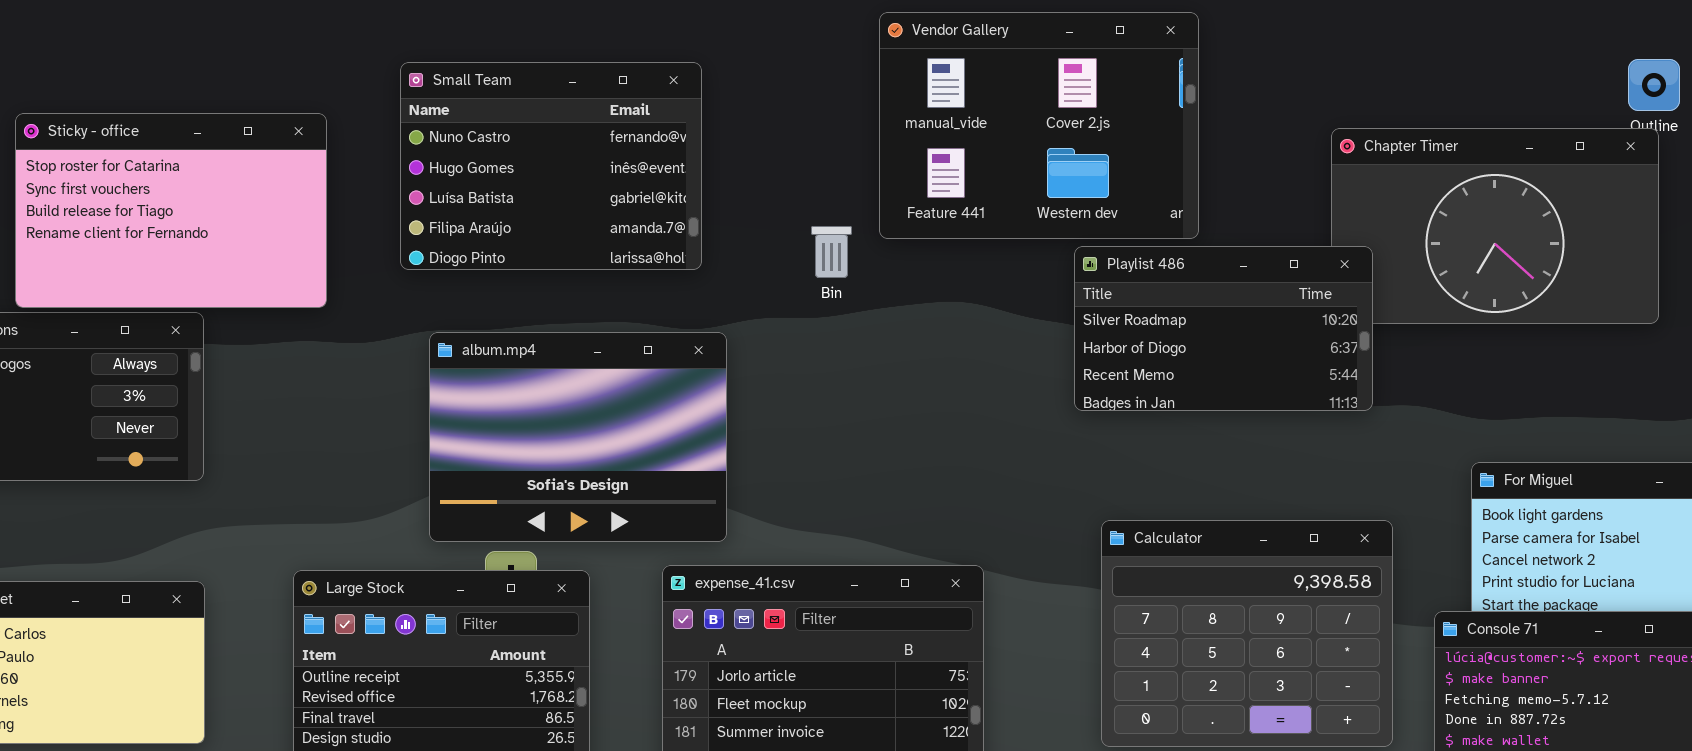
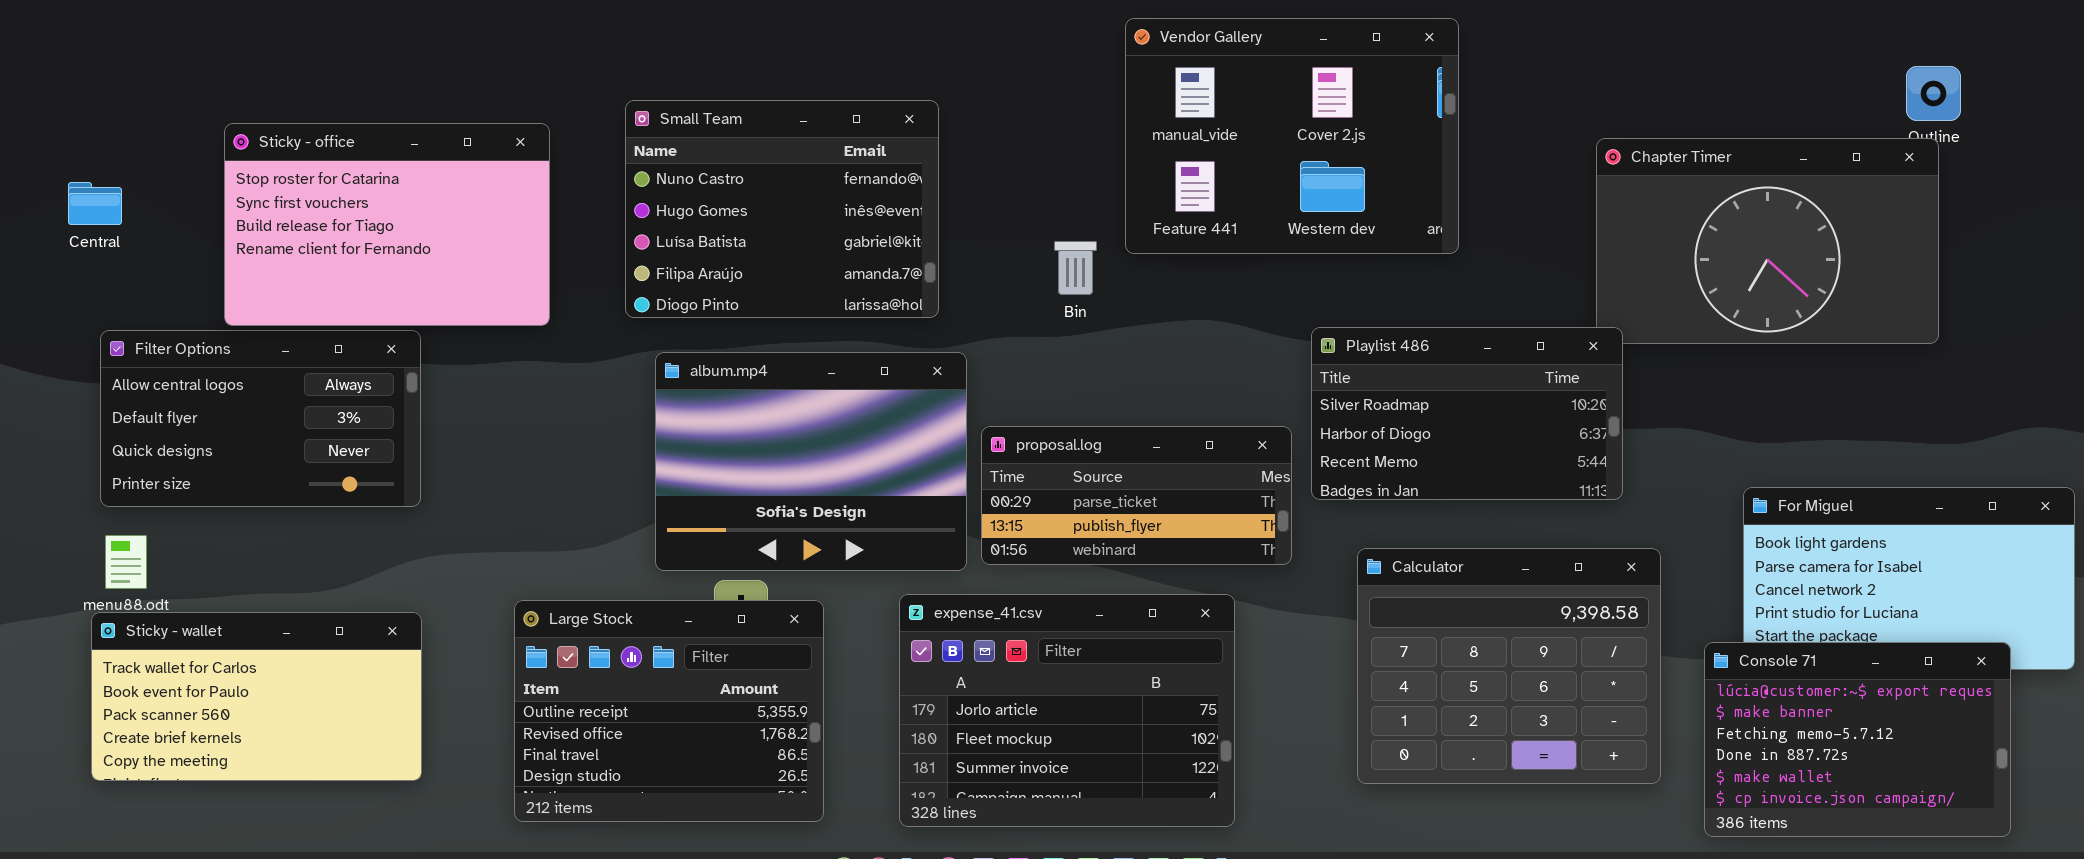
Small Team: [400,62,702,270] -> [625,100,939,318], moved
Playlist 486: [1074,246,1373,411] -> [1311,327,1623,500], moved
proposal.log: none -> [981,426,1292,565], opened

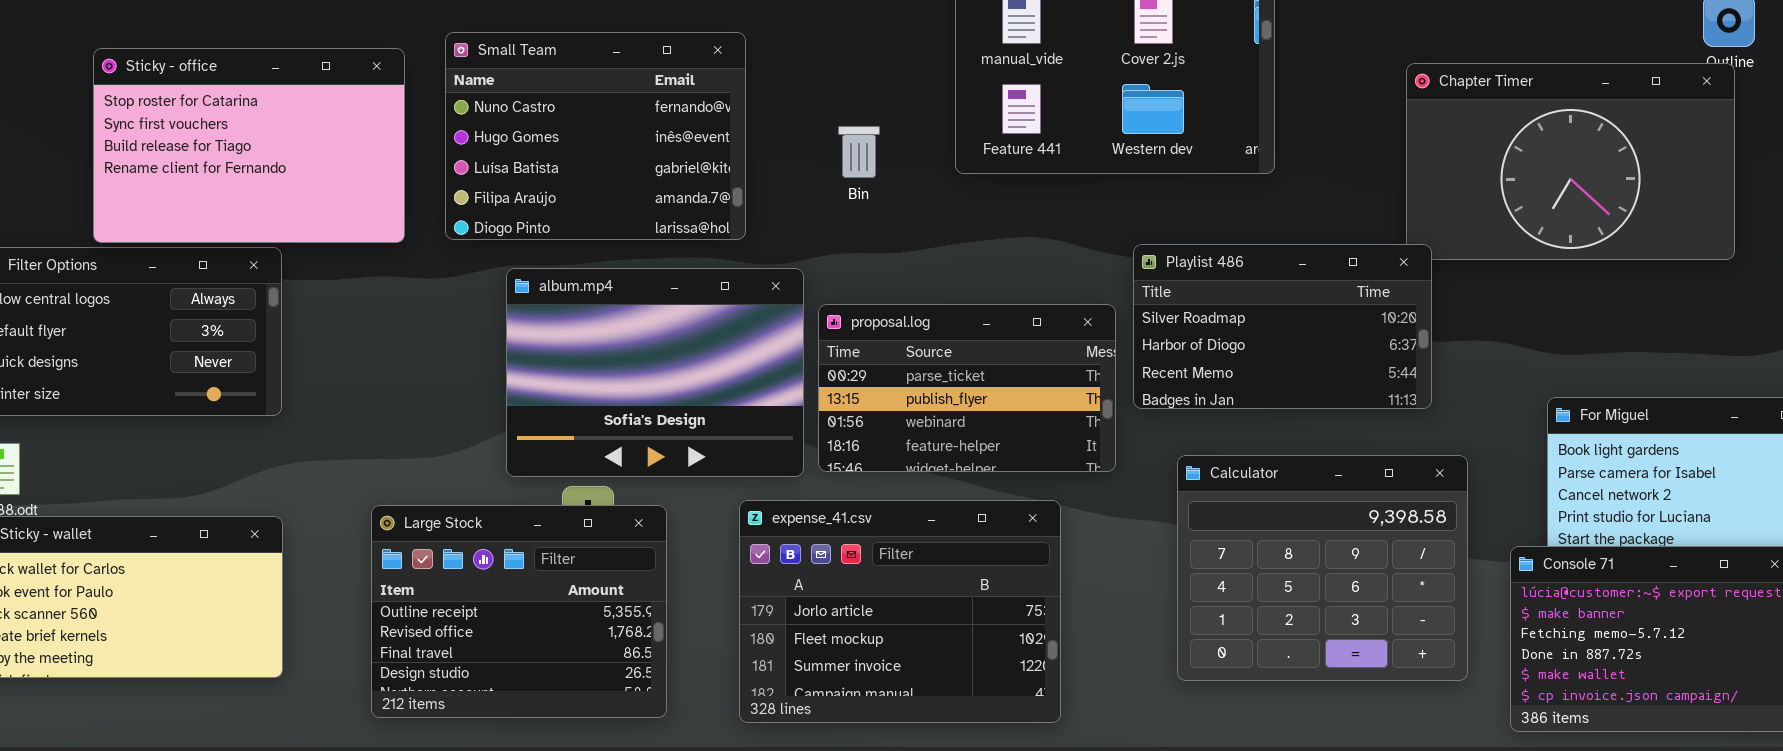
Small Team: [625,100,939,318] -> [445,32,746,240], moved
Bin: [1054,241,1097,295] -> [838,126,880,178], moved
proposal.log: [981,426,1292,565] -> [818,304,1116,472], resized

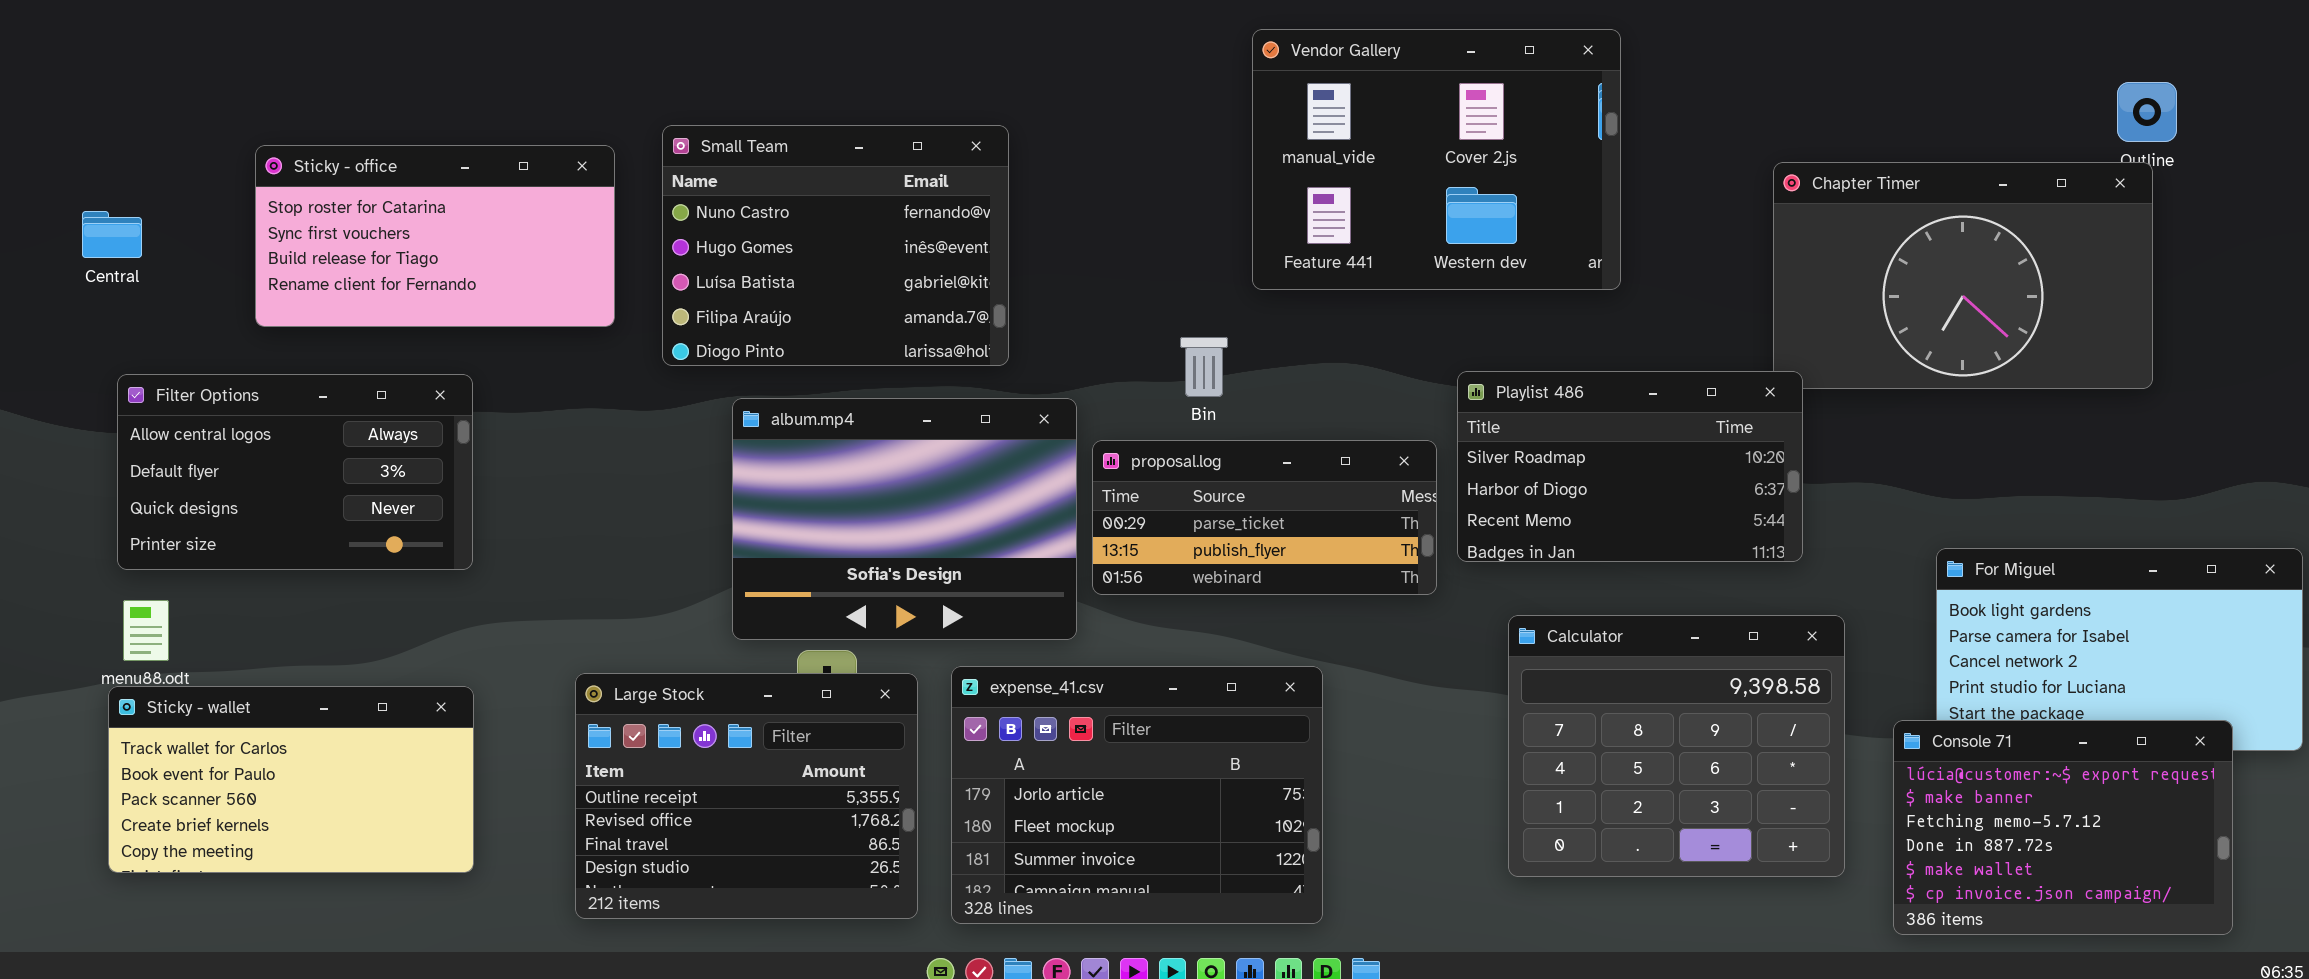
Sticky - office: [93,48,405,243] -> [255,145,615,327], resized
Bin: [838,126,880,178] -> [1180,337,1228,397], moved
proposal.log: [818,304,1116,472] -> [1092,440,1437,595], resized
expense_41.csv: [739,500,1061,723] -> [951,666,1323,924], moved

